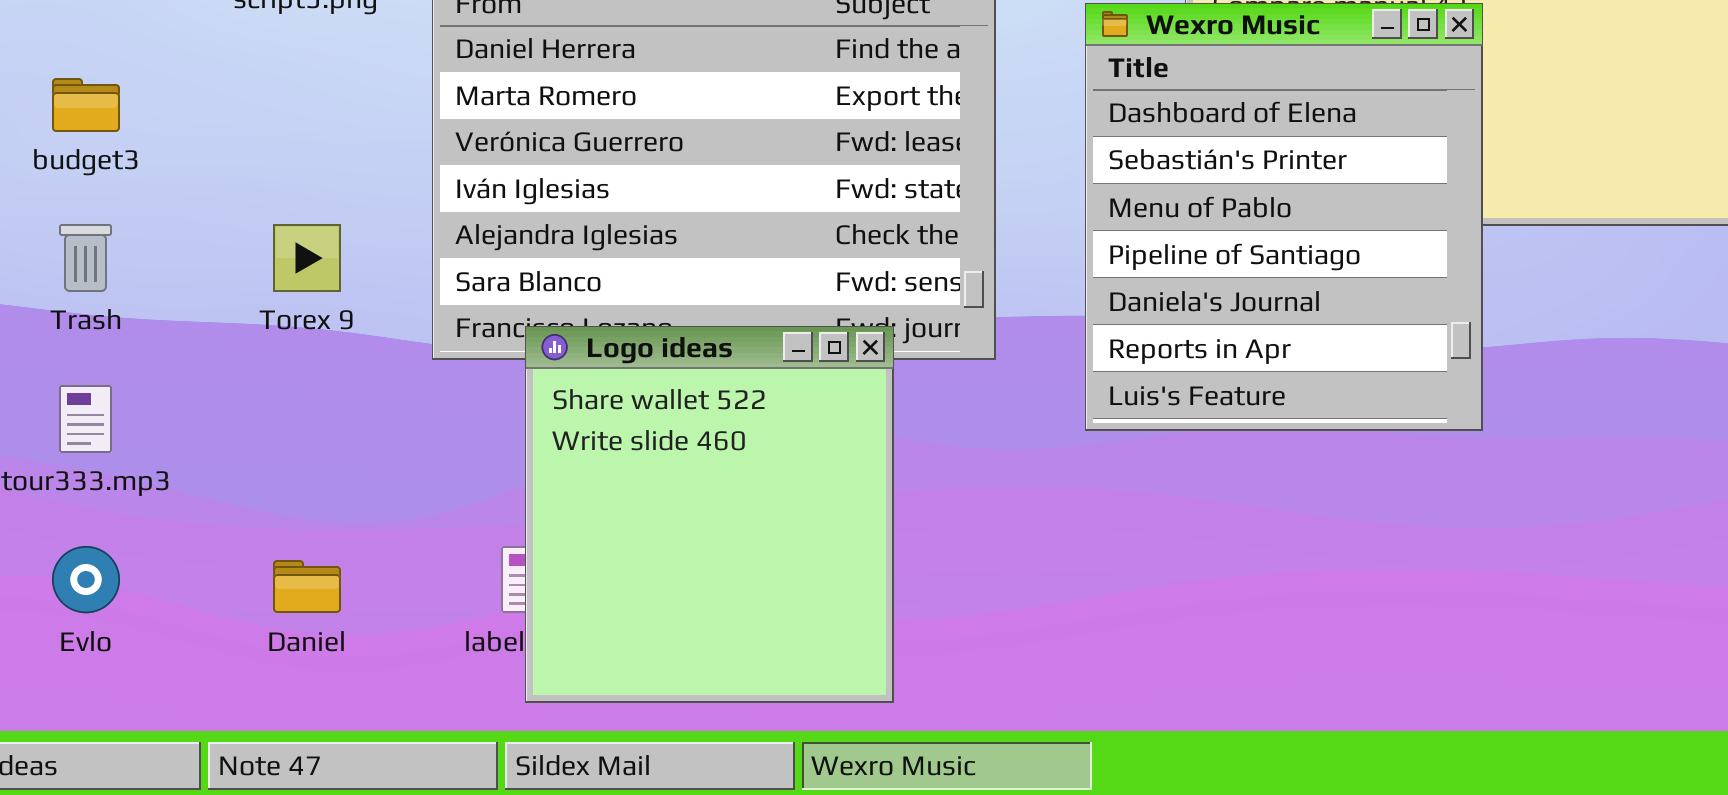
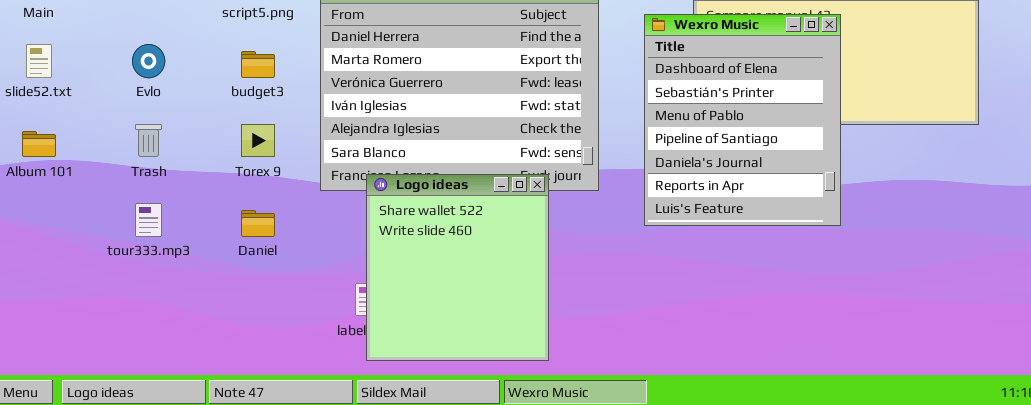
budget3: [52,78,120,132] -> [241,51,275,78], moved
Evlo: [52,546,120,613] -> [132,44,165,78], moved
Daniel: [273,560,341,613] -> [241,210,275,237], moved

